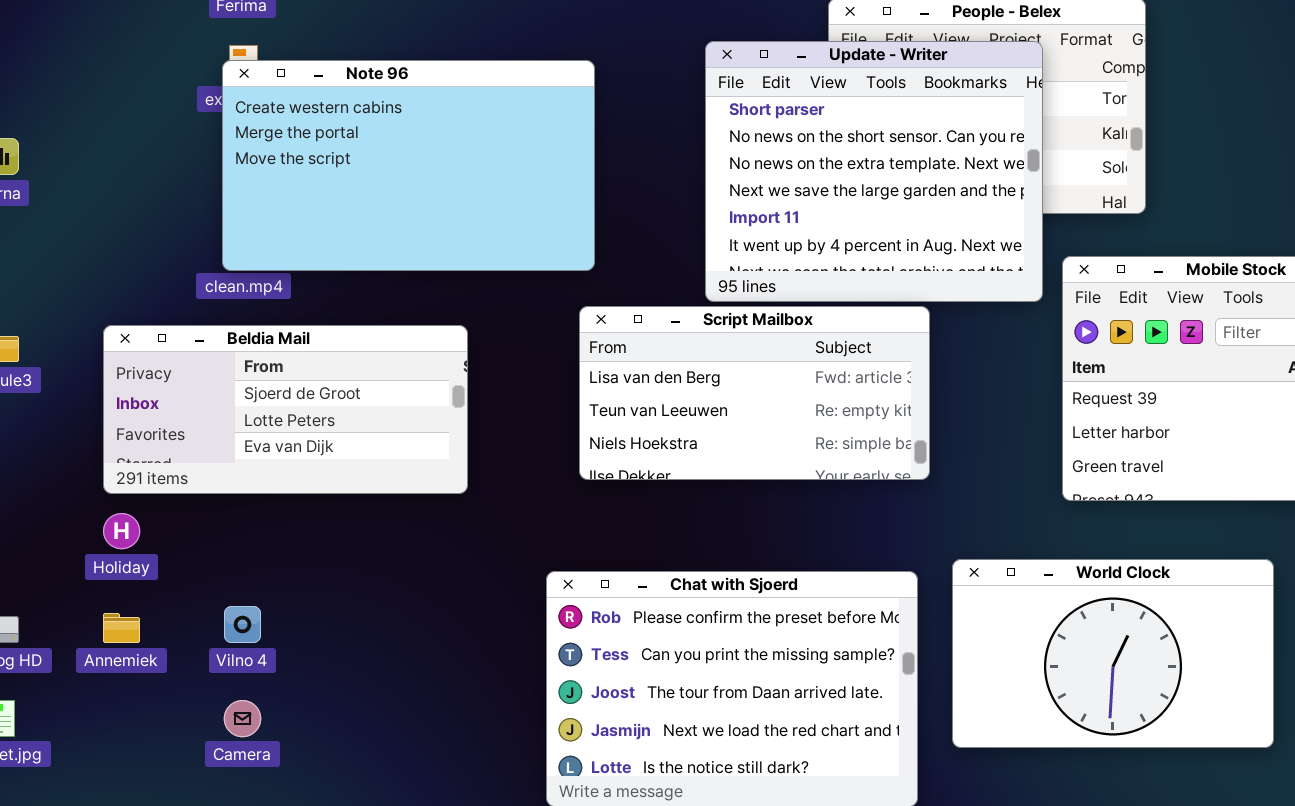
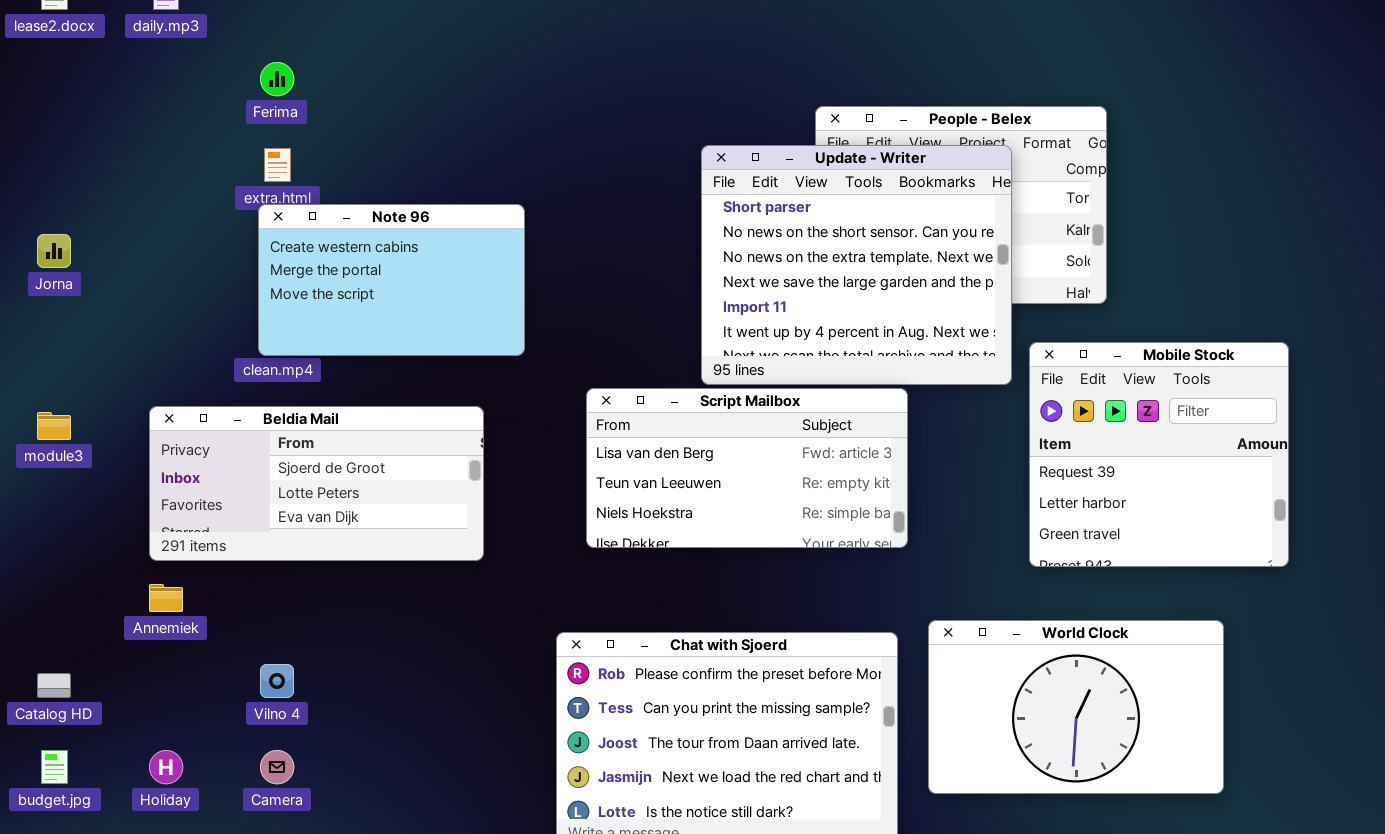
Note 96: [222,60,595,271] -> [258,204,525,356], resized
Holiday: [103,513,140,549] -> [149,750,183,784], moved
Annemiek: [103,613,140,643] -> [149,584,183,612], moved

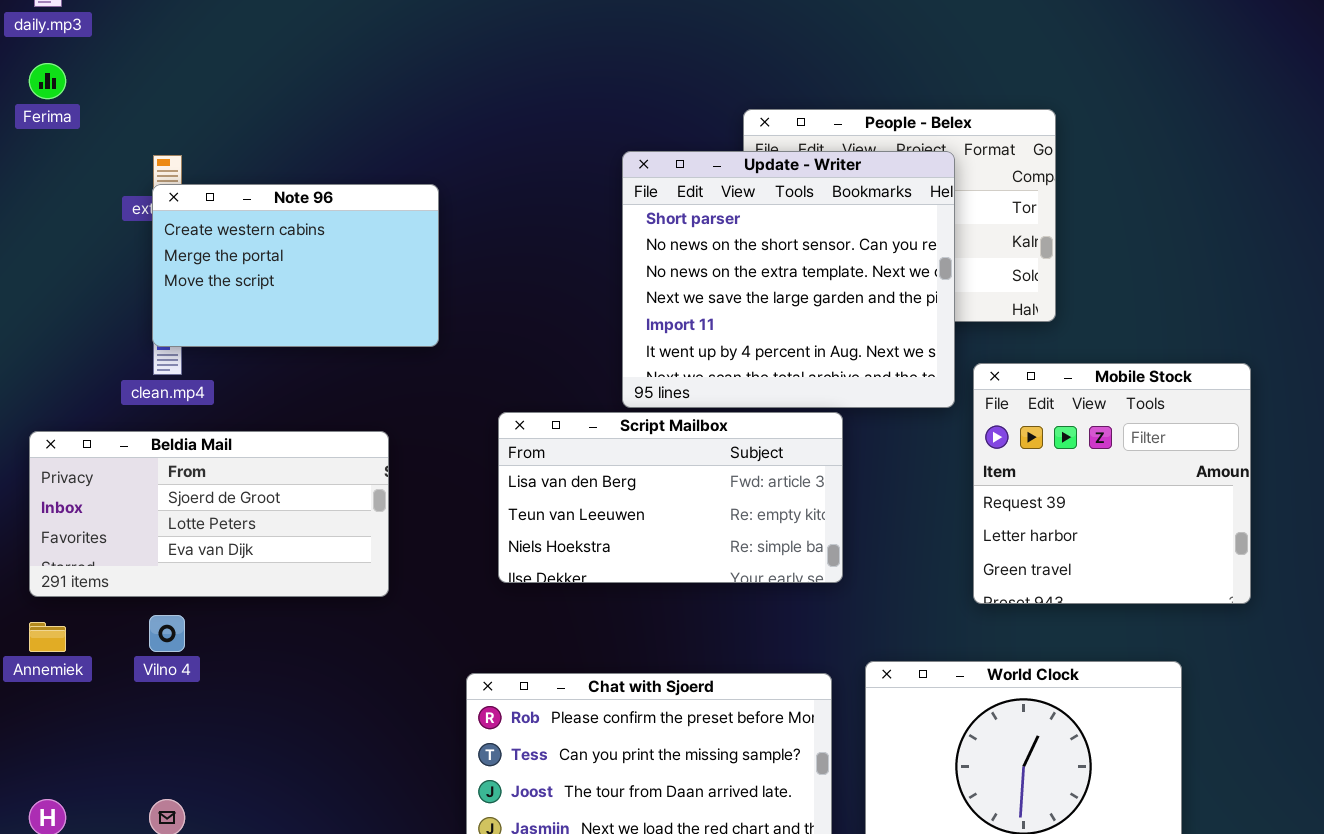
Ferima: [260,62,294,96] -> [29,63,66,99], moved
Note 96: [258,204,525,356] -> [152,184,439,347], moved
Vilno 4: [260,664,294,698] -> [149,615,185,652], moved

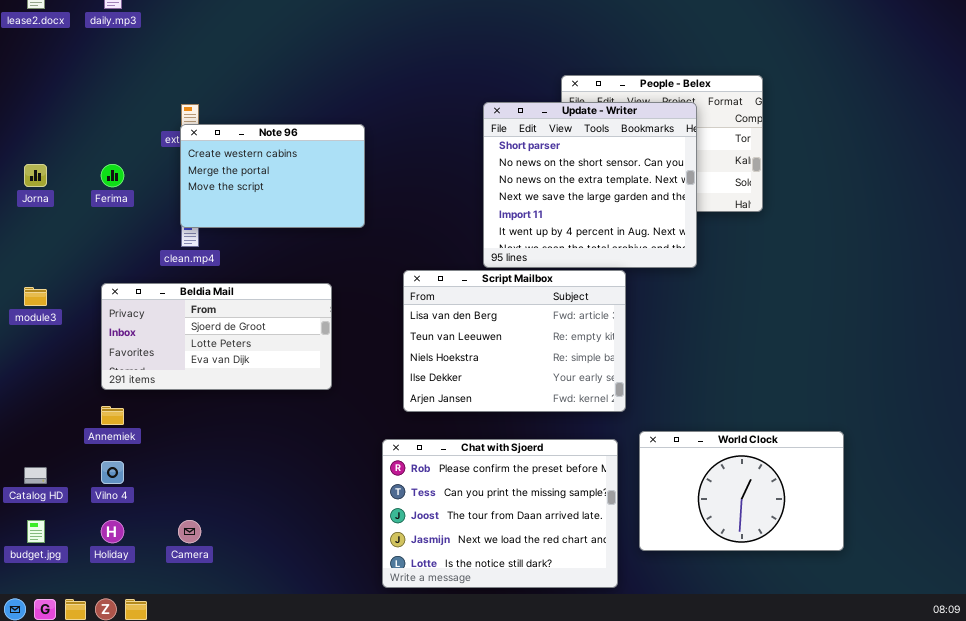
Ferima: [29,63,66,99] -> [101,164,124,187], moved
Mobile Stock: [973,363,1251,604] -> none, closed
Script Mailbox: [498,412,843,583] -> [403,270,626,412], resized
Vilno 4: [149,615,185,652] -> [101,461,124,484], moved

